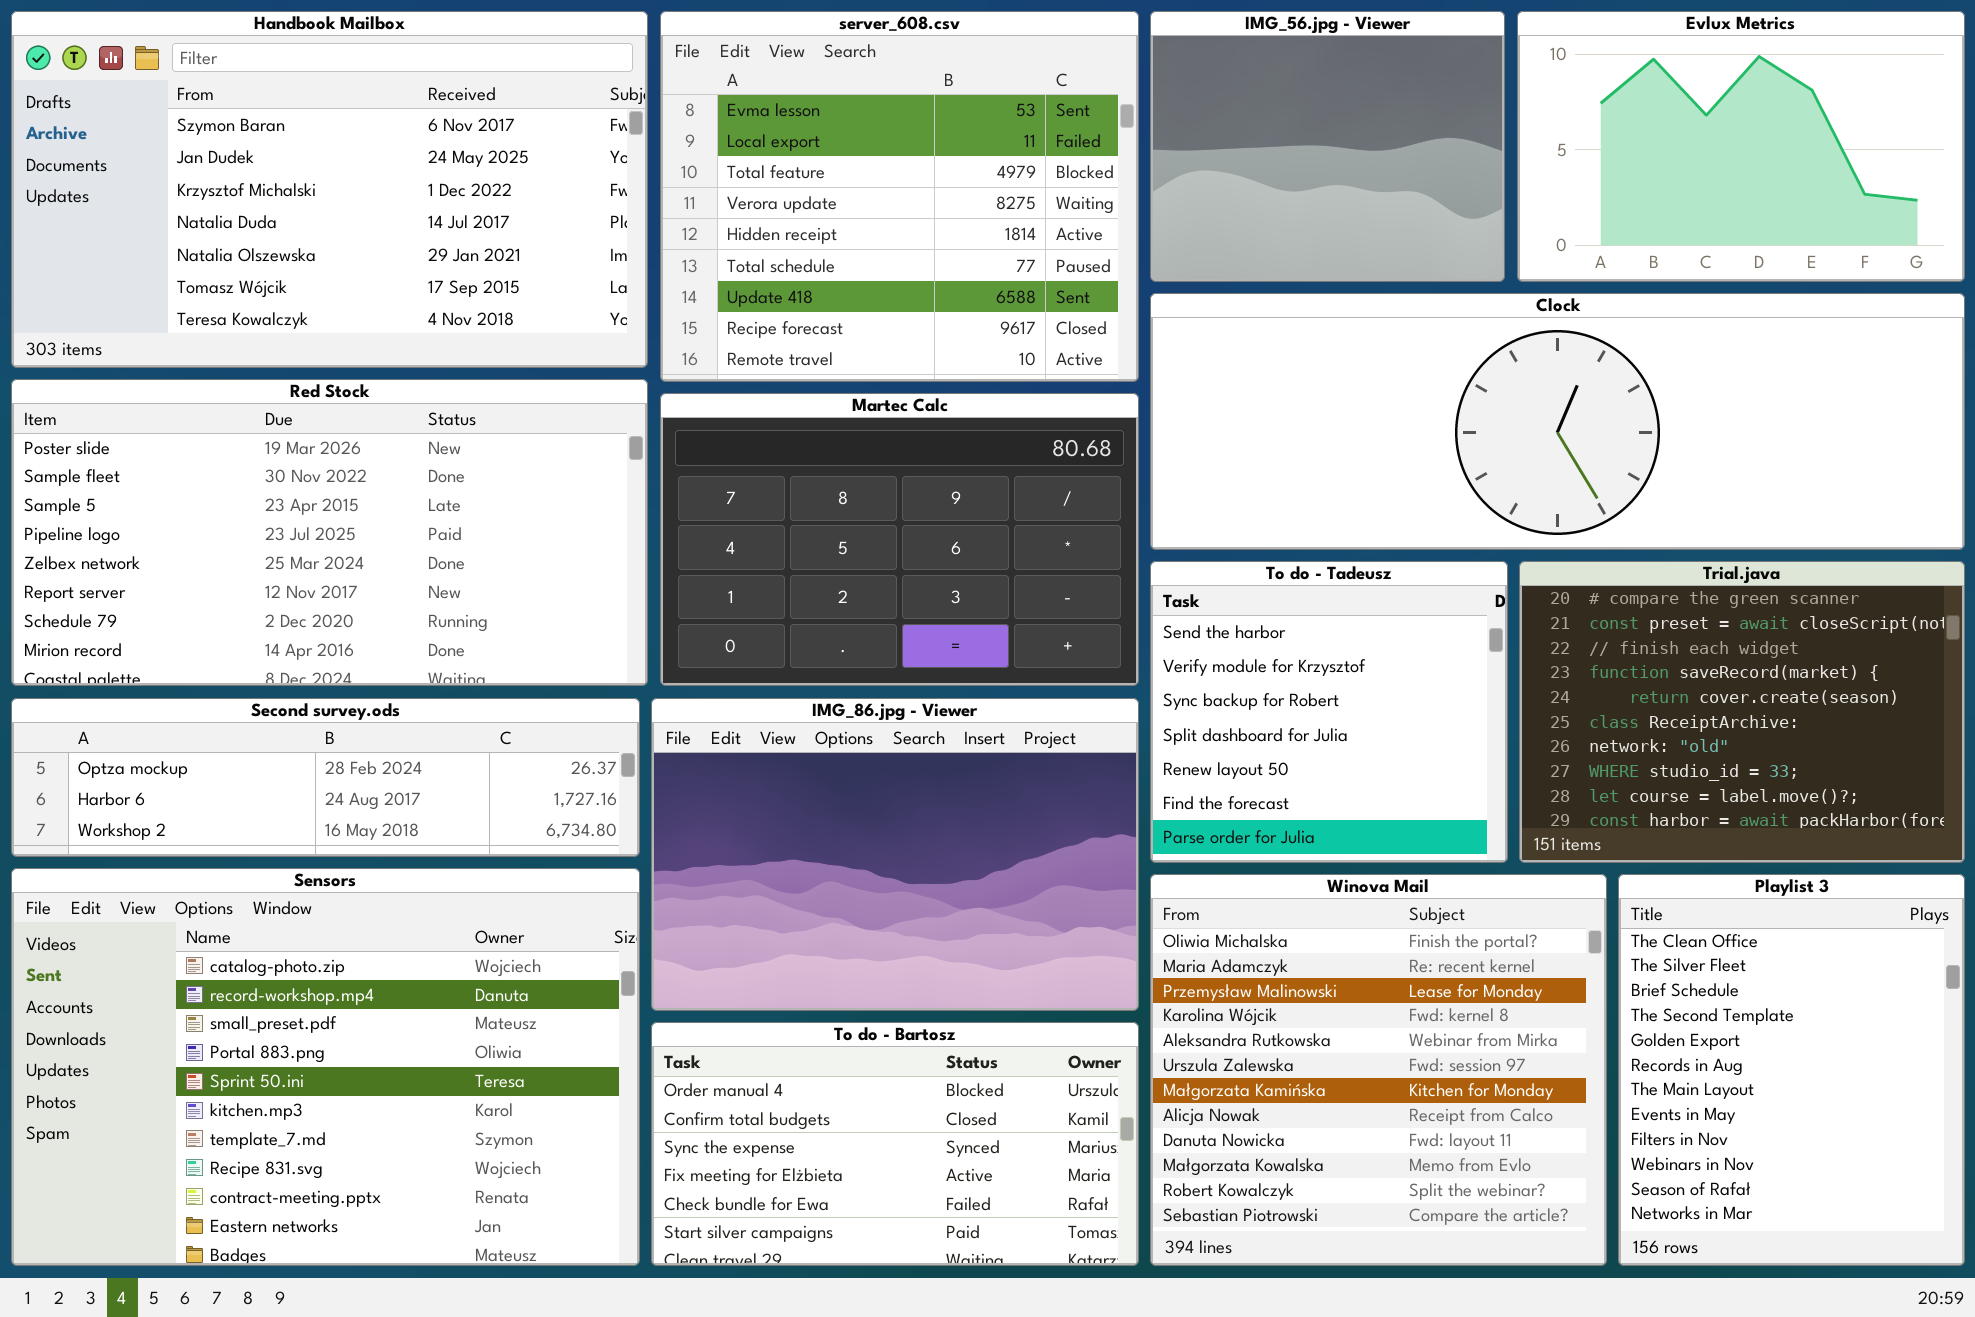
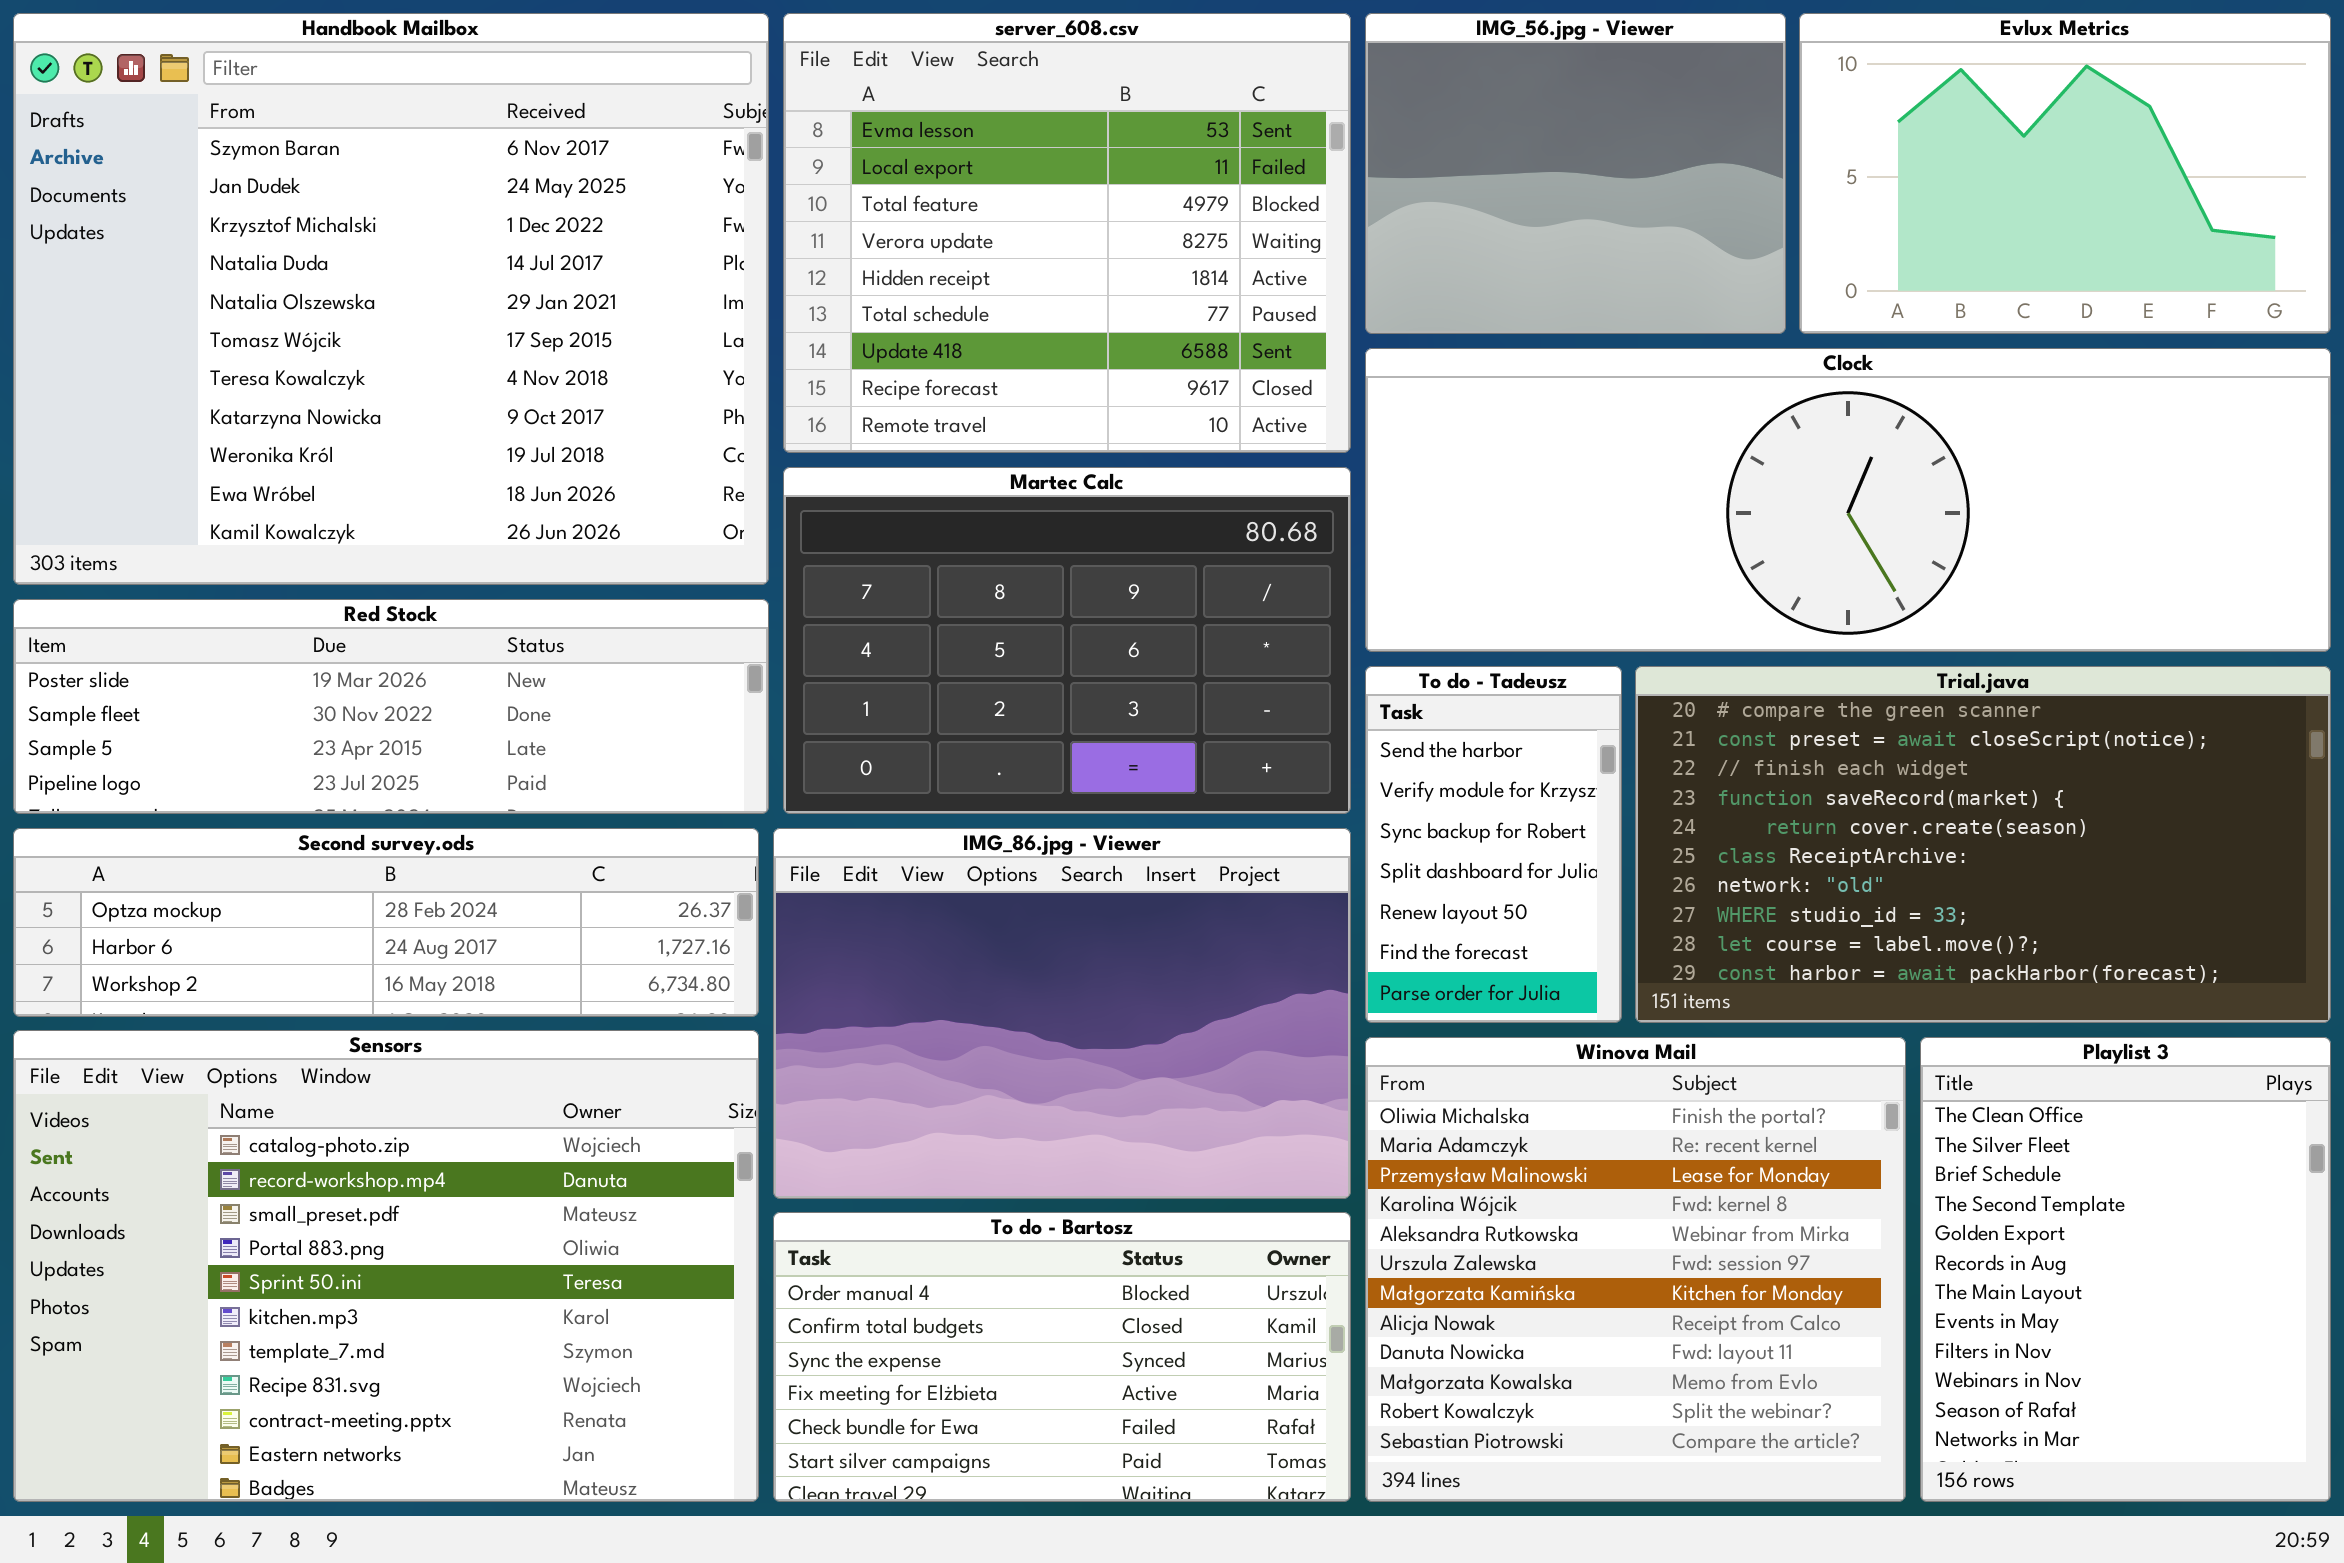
Handbook Mailbox: [11,11,648,368] -> [13,13,769,585], resized
Red Stock: [11,379,648,686] -> [13,599,769,814], resized
To do - Tadeusz: [1150,561,1508,863] -> [1365,666,1622,1023], resized
Trial.java: [1519,561,1965,863] -> [1635,666,2331,1023], resized

